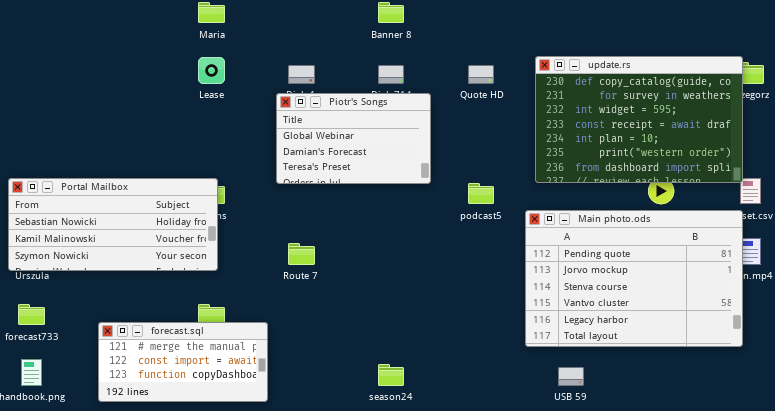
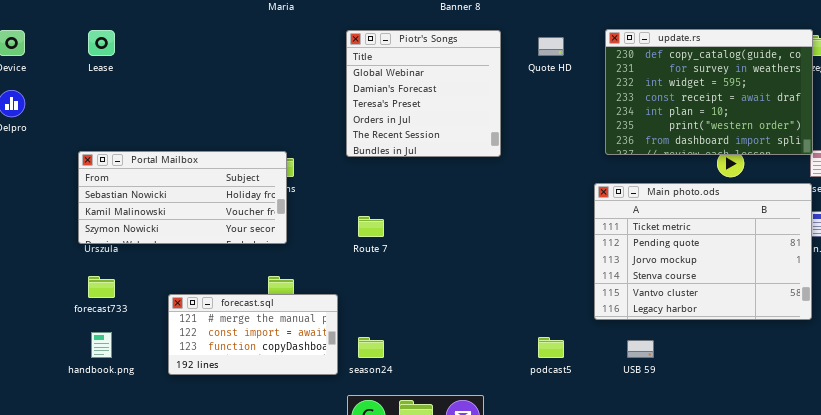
Lease: [198,57,225,84] -> [88,30,115,56], moved
Piotr's Songs: [276,93,431,184] -> [346,30,501,157], resized
podcast5: [468,183,494,204] -> [538,337,564,358], moved
Main photo.ods: [525,210,743,347] -> [594,183,812,320], scrolled up 1 row
season24: [378,364,404,386] -> [358,337,384,358], moved

